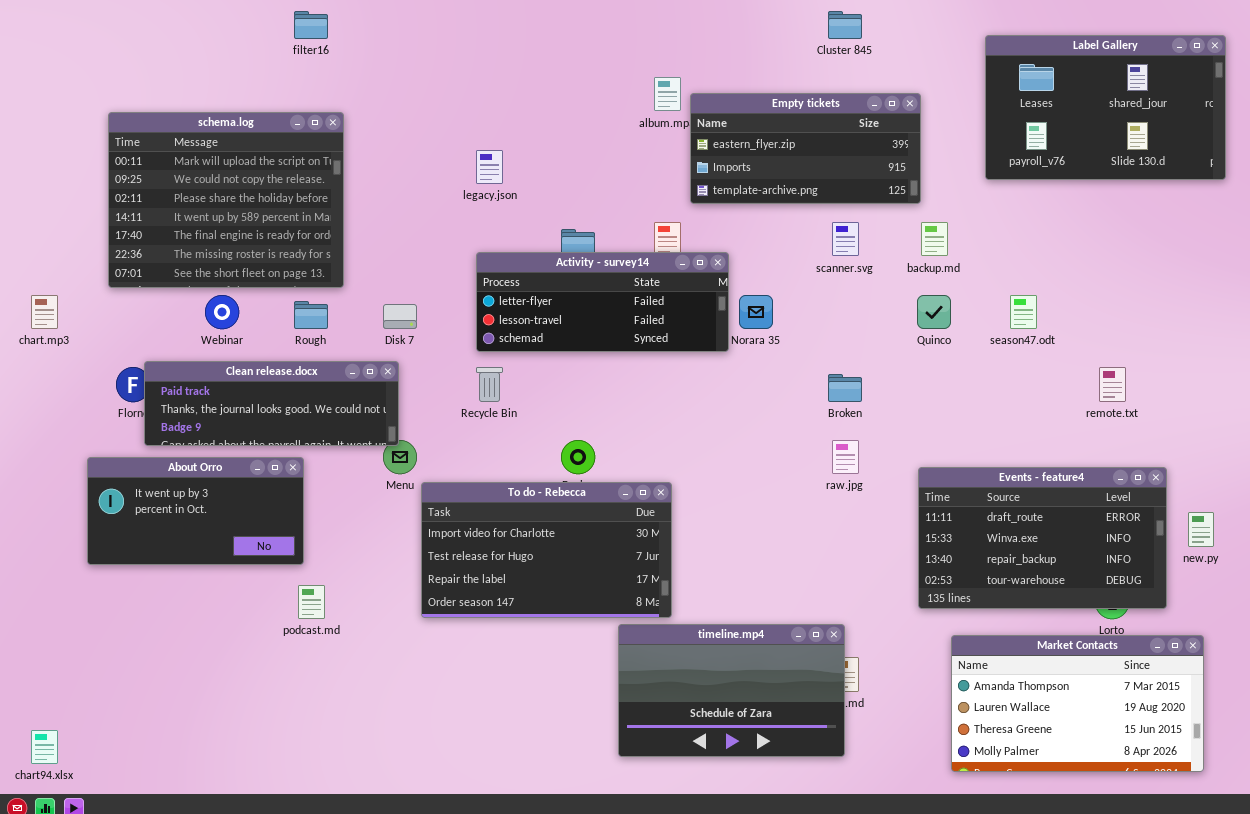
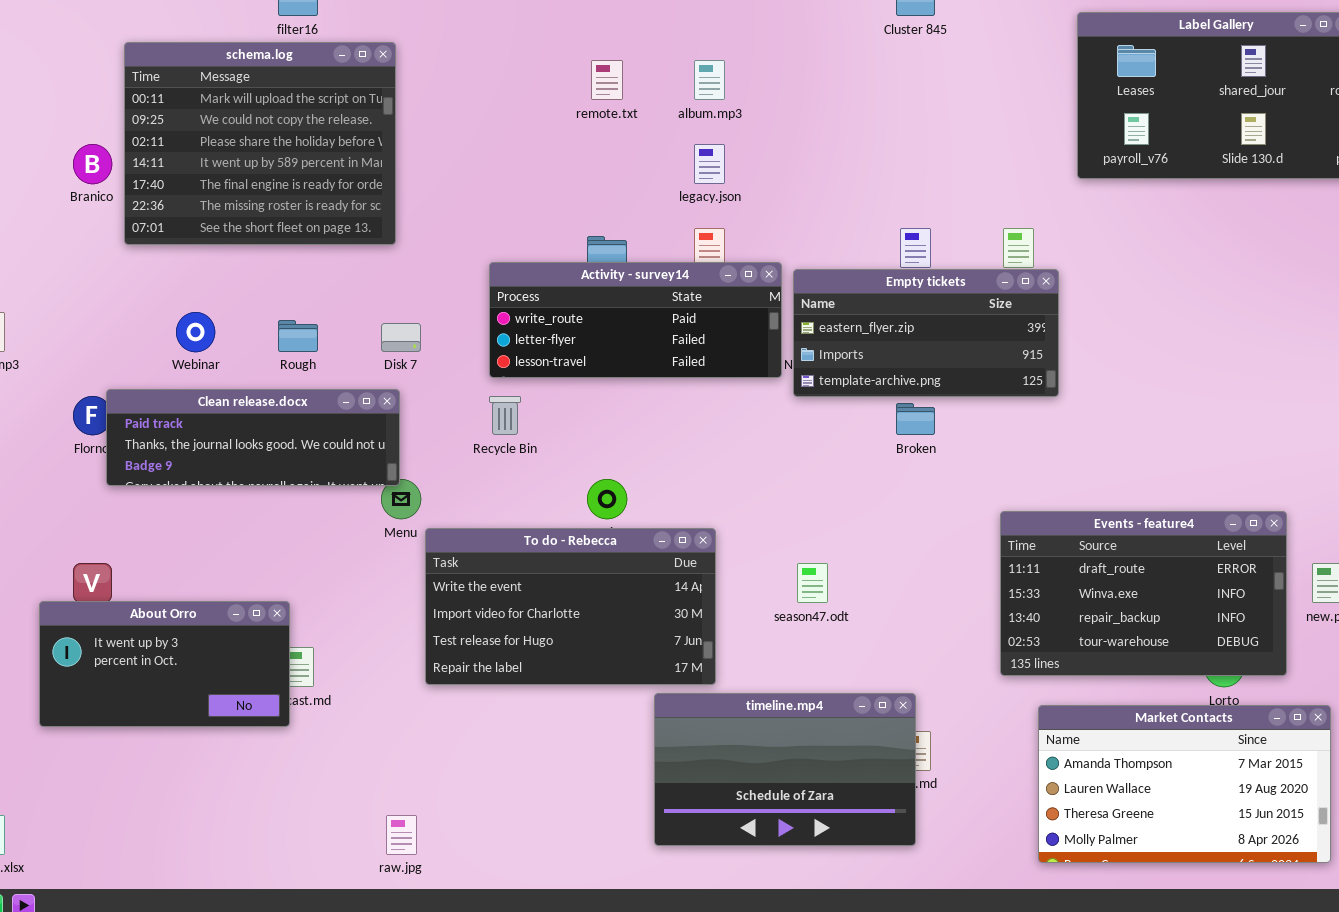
Empty tickets: [690,93,921,204] -> [793,269,1059,397], moved
schema.log: [108,112,344,288] -> [124,42,396,245], moved
legacy.json: [476,150,503,184] -> [694,144,725,184], moved
Activity - survey14: [476,252,729,352] -> [489,262,782,378], scrolled up 1 row
season47.odt: [1010,295,1037,329] -> [797,563,828,603], moved
remote.txt: [1099,367,1126,402] -> [591,60,623,100], moved
raw.jpg: [832,440,859,474] -> [386,815,417,855], moved
About Orro: [87,457,304,565] -> [39,601,290,727], moved
To do - Rebecca: [421,482,672,618] -> [425,528,716,685], scrolled up 1 row

